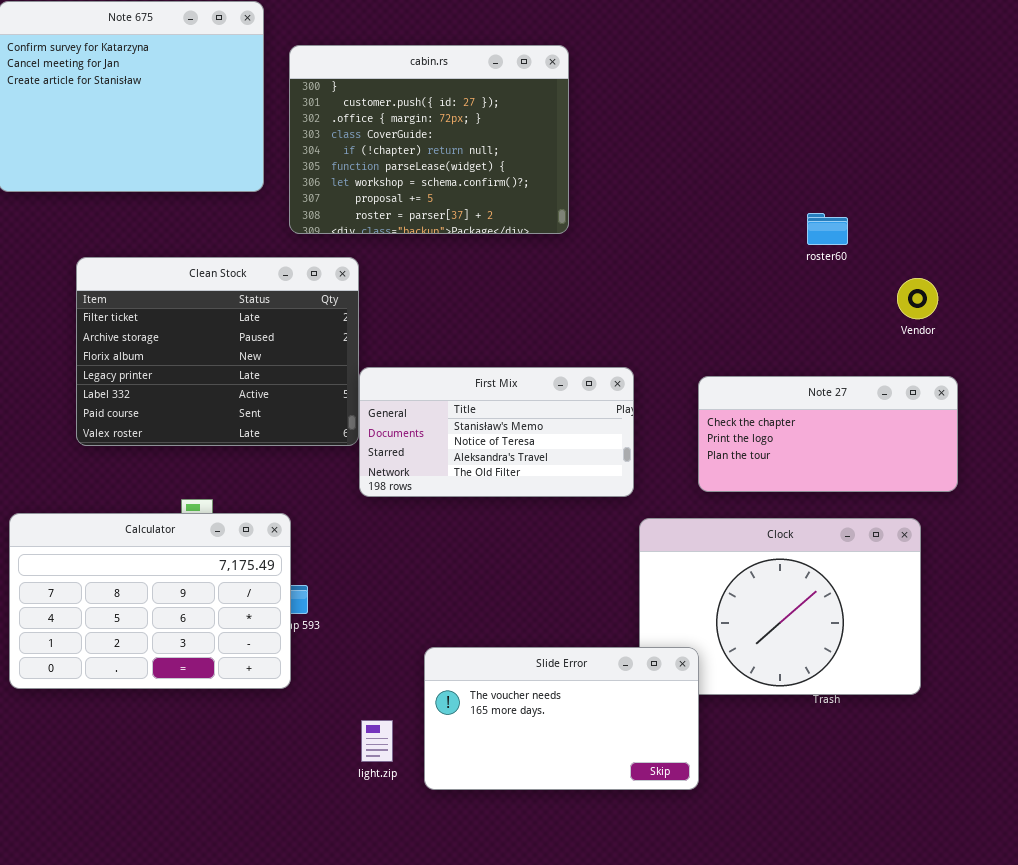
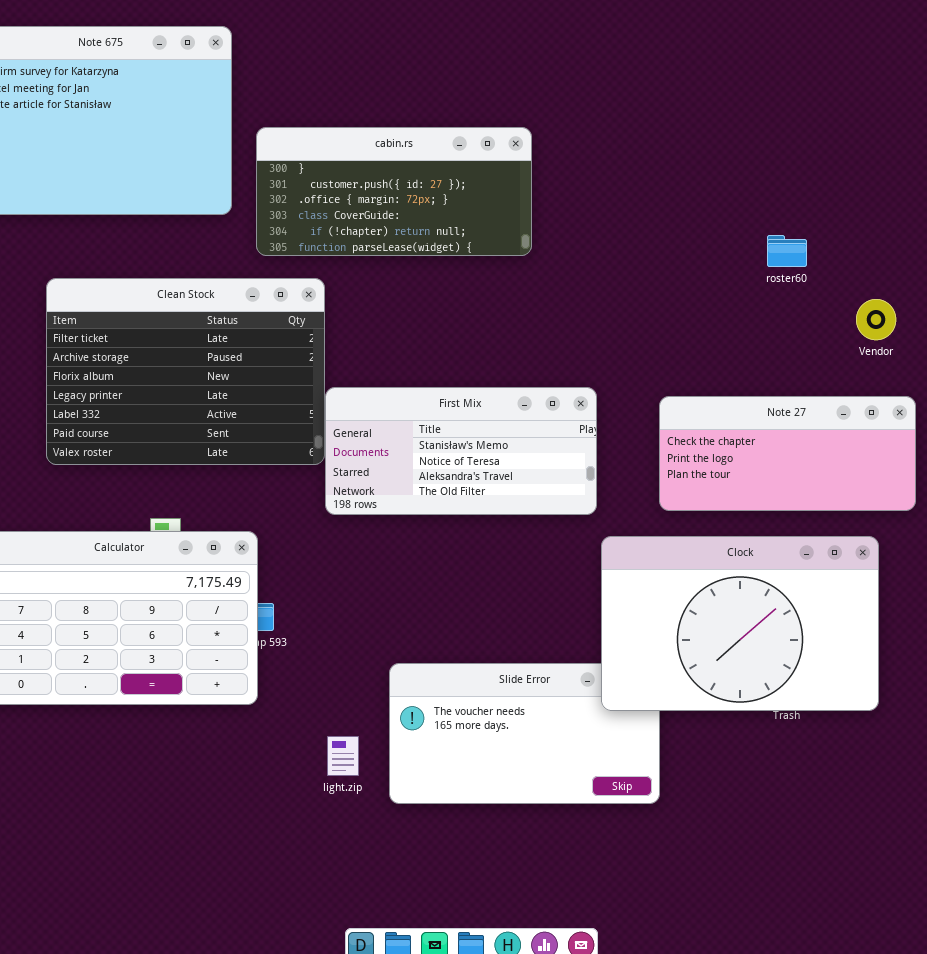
cabin.rs: [289,45,569,234] -> [256,127,532,256], resized
Clock: [639,518,921,695] -> [601,536,879,711], raised

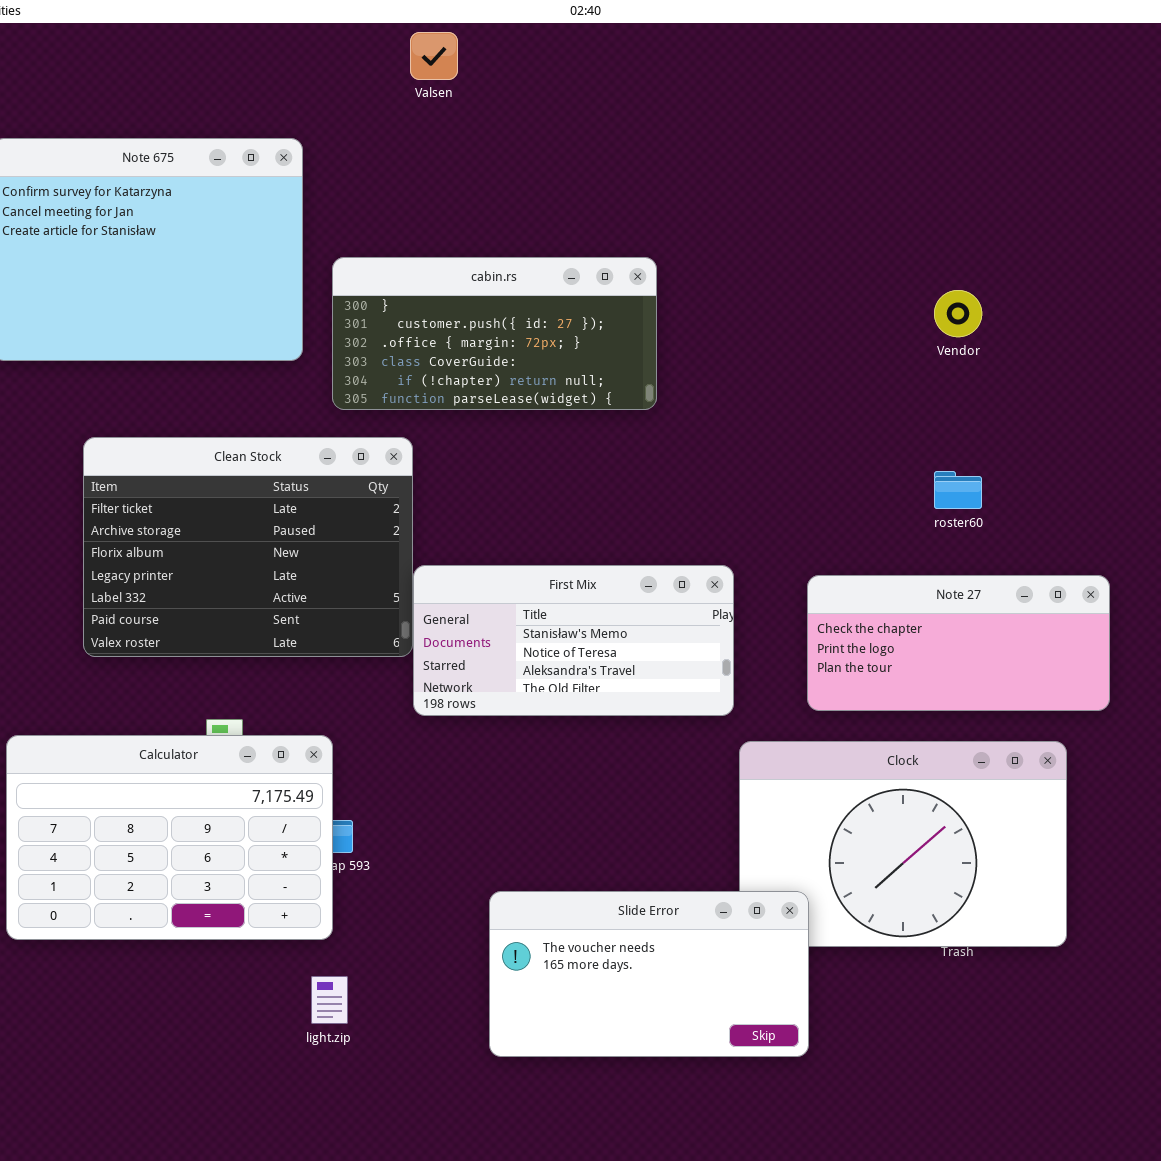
roster60: [767,235,807,267] -> [934,471,982,509], moved
Vendor: [856,299,896,340] -> [934,290,982,337], moved
Slide Error: [389,663,660,804] -> [489,891,809,1057], raised
light.zip: [327,736,359,776] -> [311,976,348,1024], moved

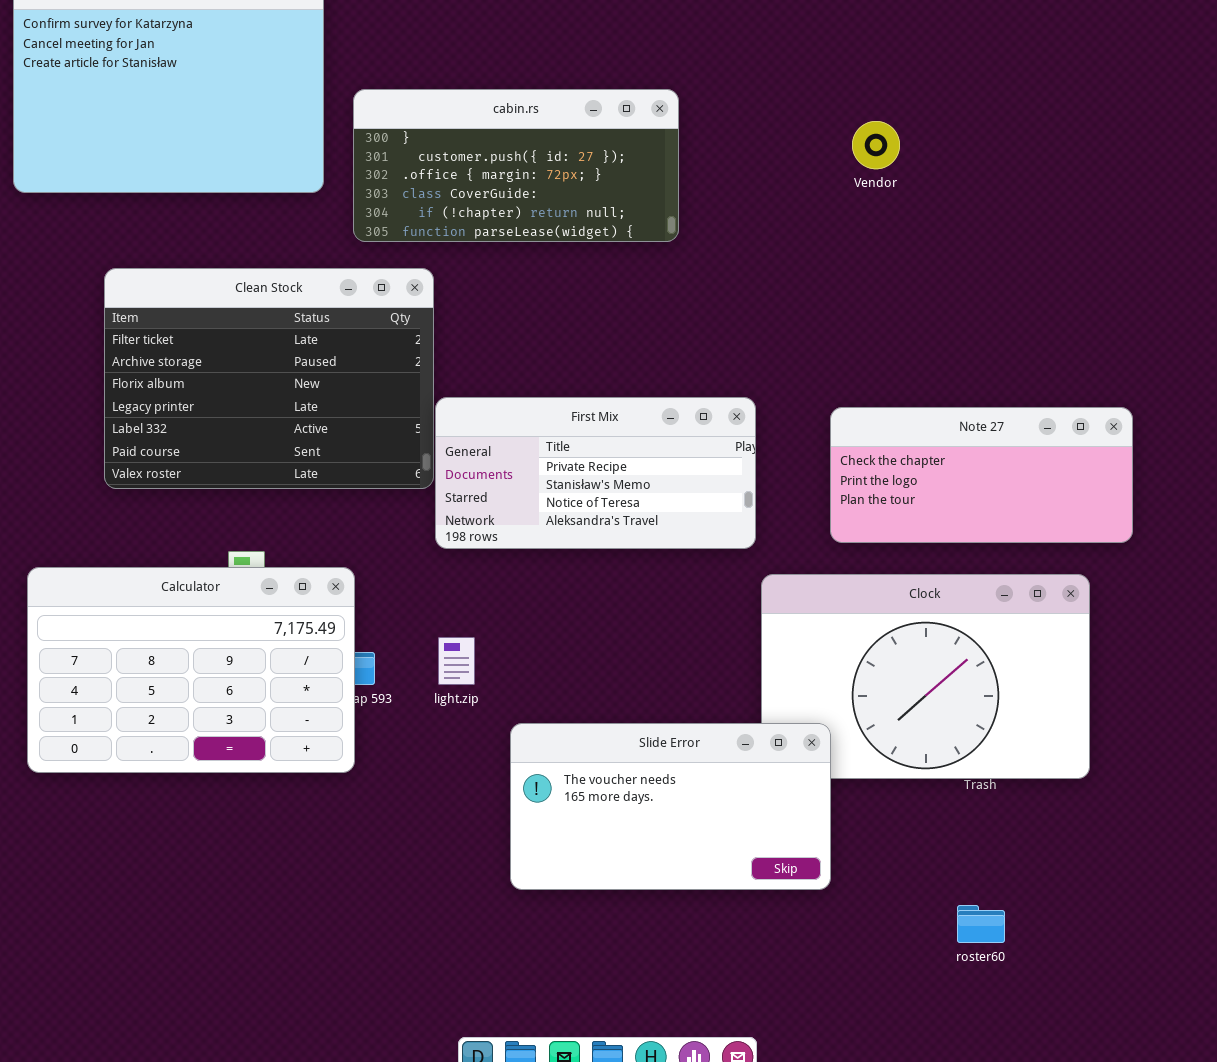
Vendor: [934,290,982,337] -> [852,121,900,169], moved
roster60: [934,471,982,509] -> [957,905,1005,943], moved
First Mix: [413,565,734,716] -> [435,397,756,549], scrolled up 1 row
light.zip: [311,976,348,1024] -> [438,637,475,685], moved

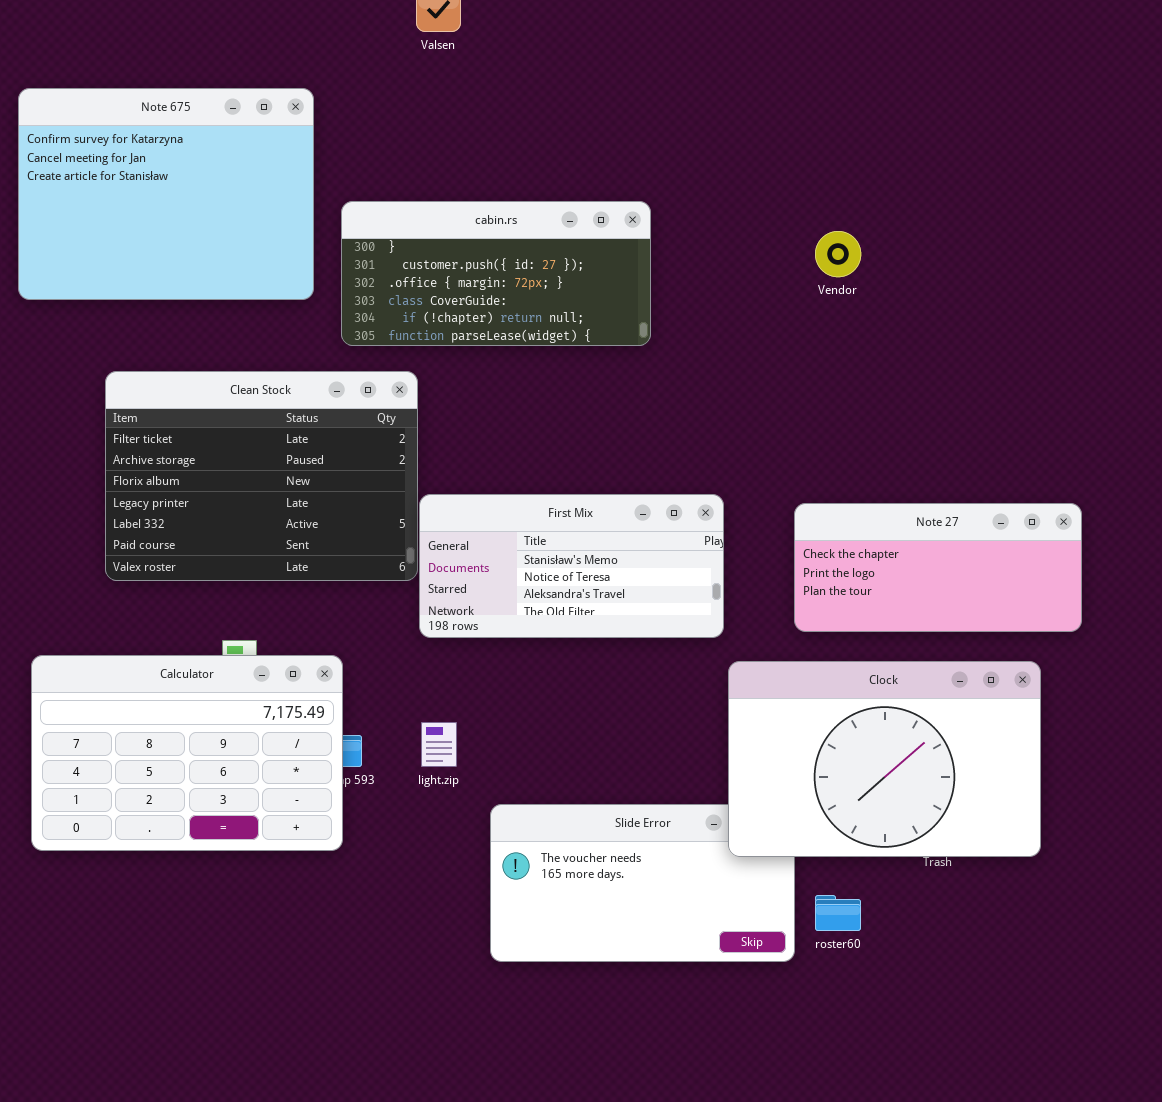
First Mix: [435,397,756,549] -> [419,494,724,638], scrolled down 1 row
Clock: [761,574,1090,779] -> [728,661,1041,857], raised
roster60: [957,905,1005,943] -> [815,895,861,931], moved

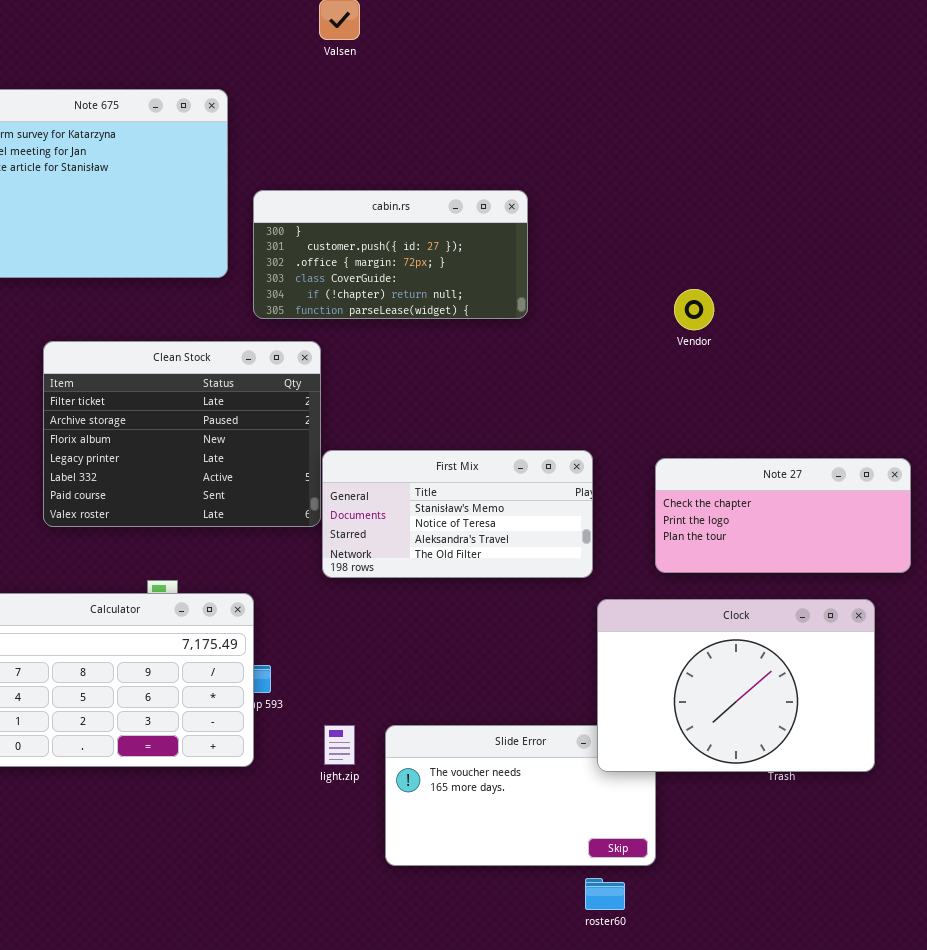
Vendor: [815,231,861,277] -> [674,289,714,330], moved
light.zip: [421,722,457,767] -> [324,725,355,765], moved
roster60: [815,895,861,931] -> [585,878,625,910], moved

